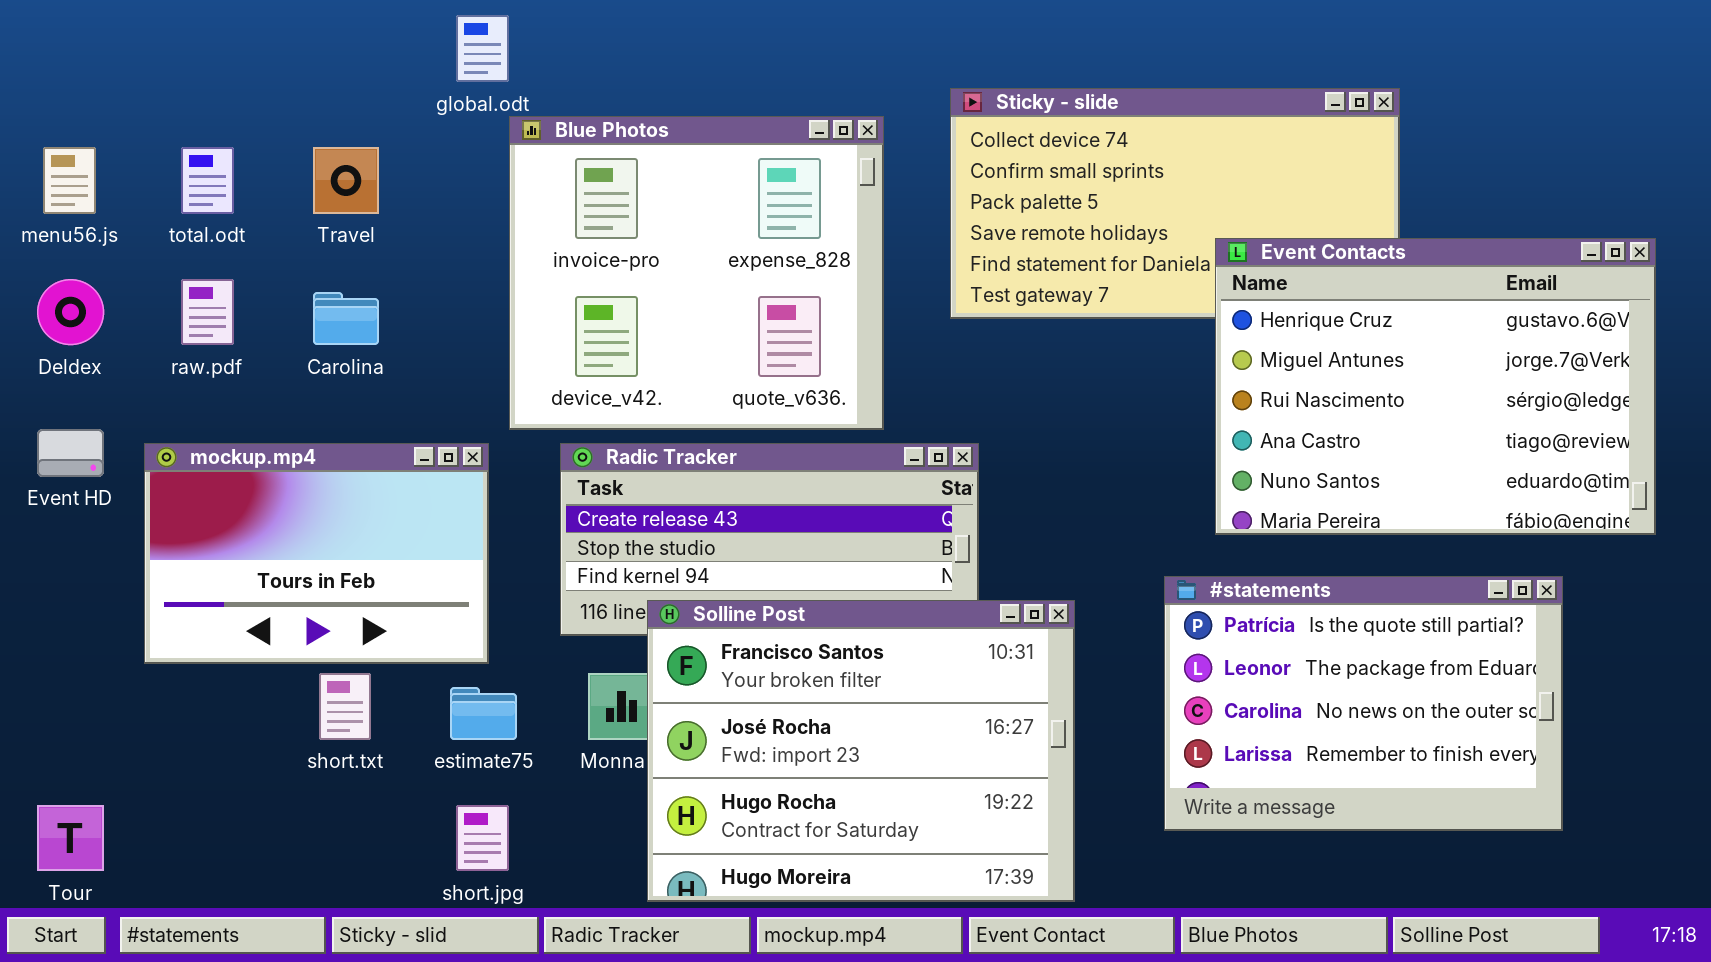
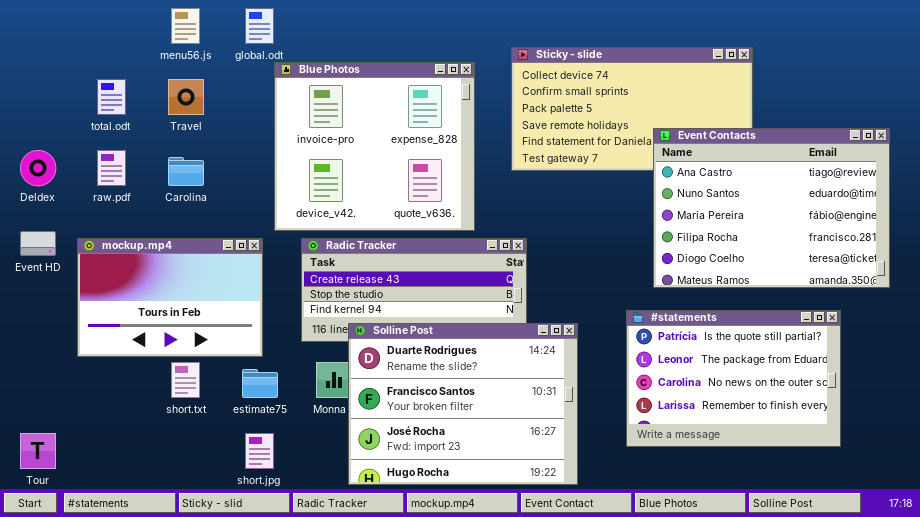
menu56.js: [43,147,96,214] -> [171,8,200,44], moved
Event Contacts: [1215,238,1656,535] -> [653,128,890,288], scrolled down 3 rows
Solline Post: [647,600,1075,902] -> [348,323,578,485], scrolled up 1 row

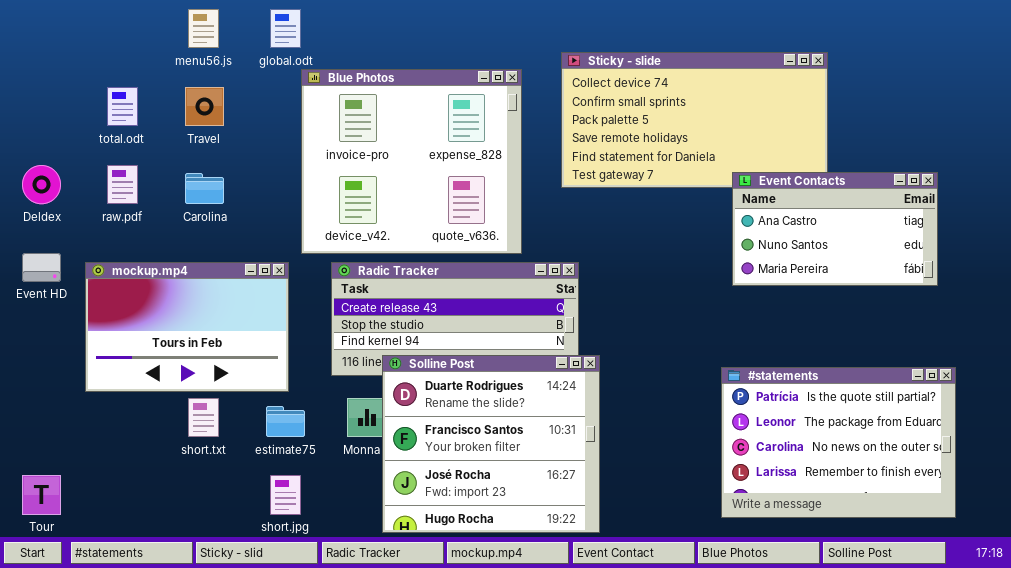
Event Contacts: [653,128,890,288] -> [732,172,938,286], moved, resized
#statements: [626,310,841,447] -> [721,367,956,518], moved
Solline Post: [348,323,578,485] -> [382,355,600,533], resized

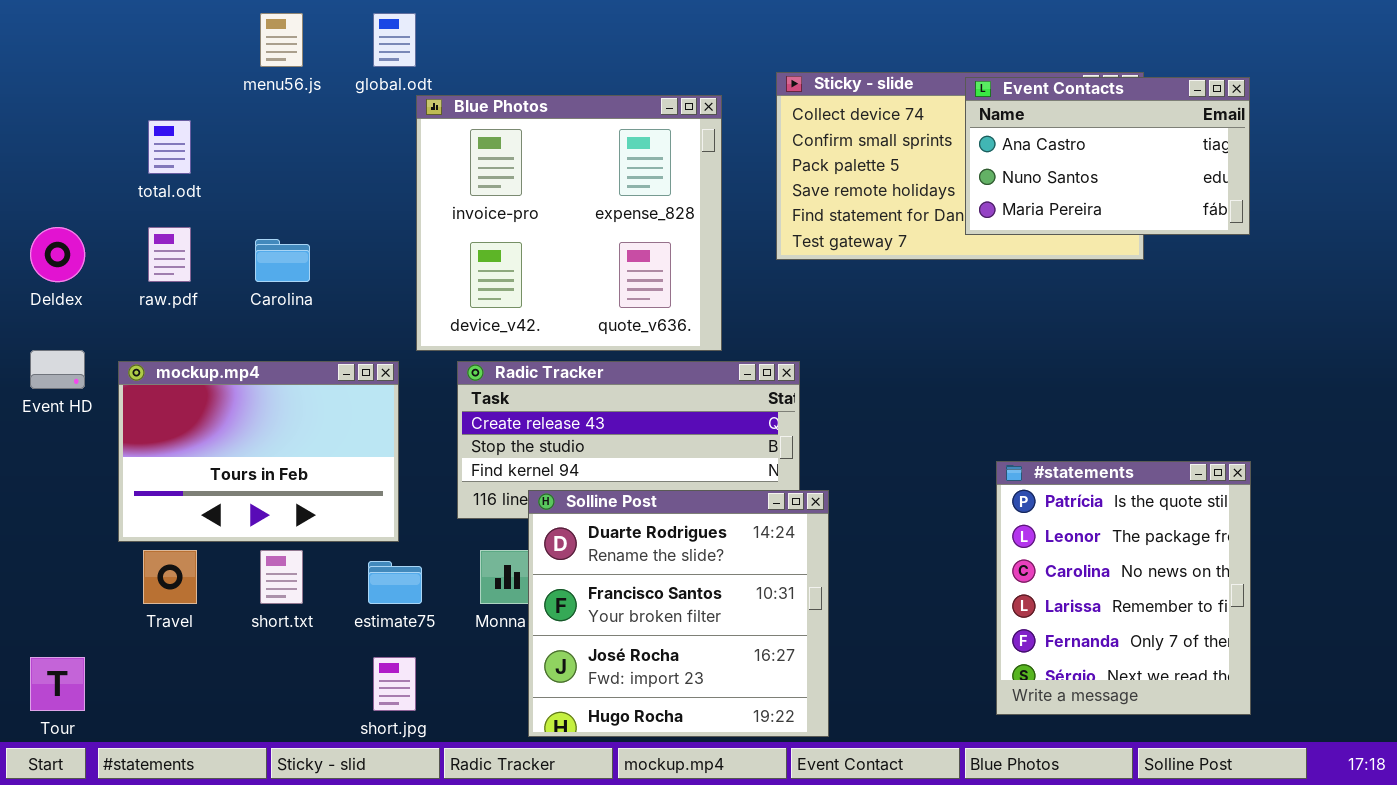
Travel: [185,87,224,126] -> [143,550,197,604], moved
Event Contacts: [732,172,938,286] -> [965,77,1250,235], moved
#statements: [721,367,956,518] -> [996,461,1251,715], resized

